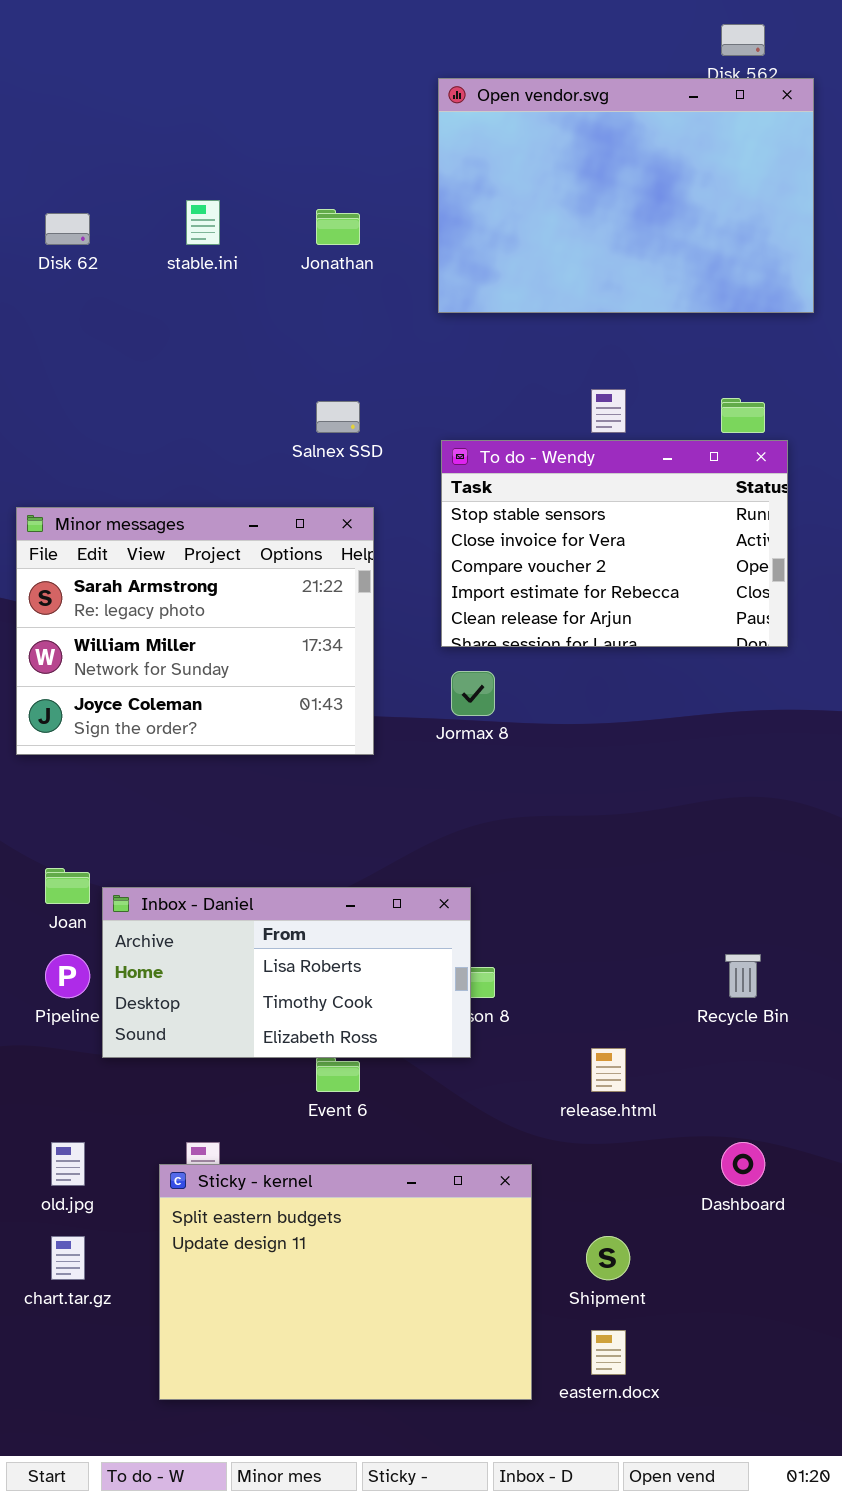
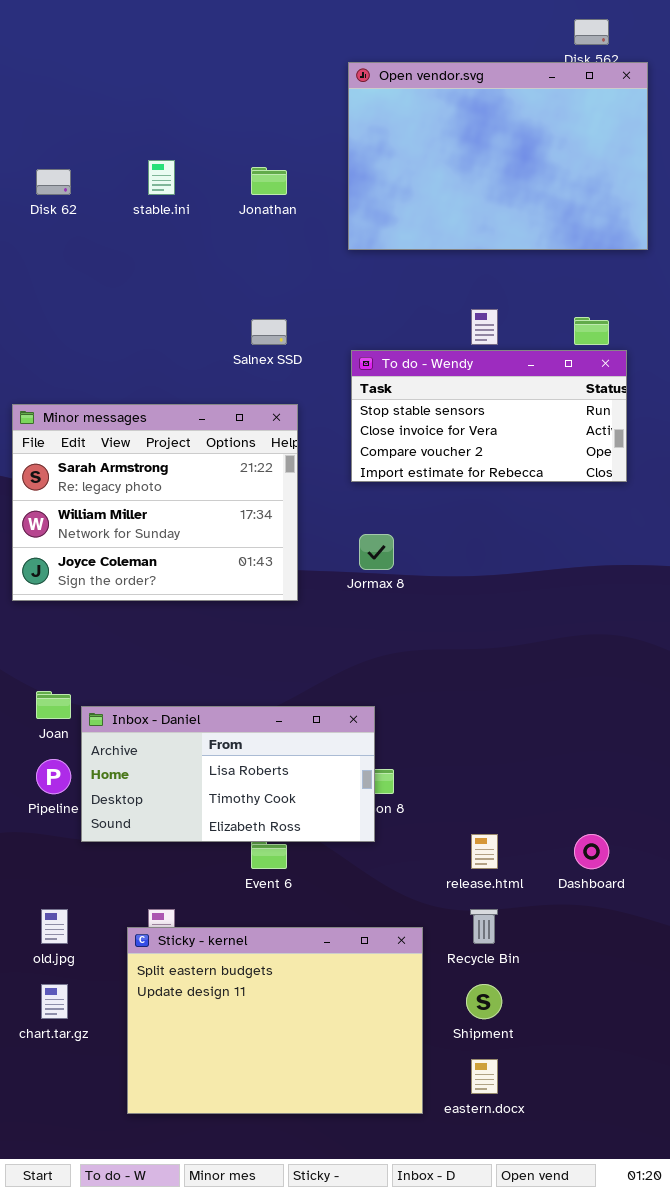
To do - Wendy: [441,440,788,647] -> [351,350,627,482], resized
Recycle Bin: [725,954,761,998] -> [470,909,498,944], moved
Dashboard: [721,1142,765,1186] -> [574,834,609,869], moved

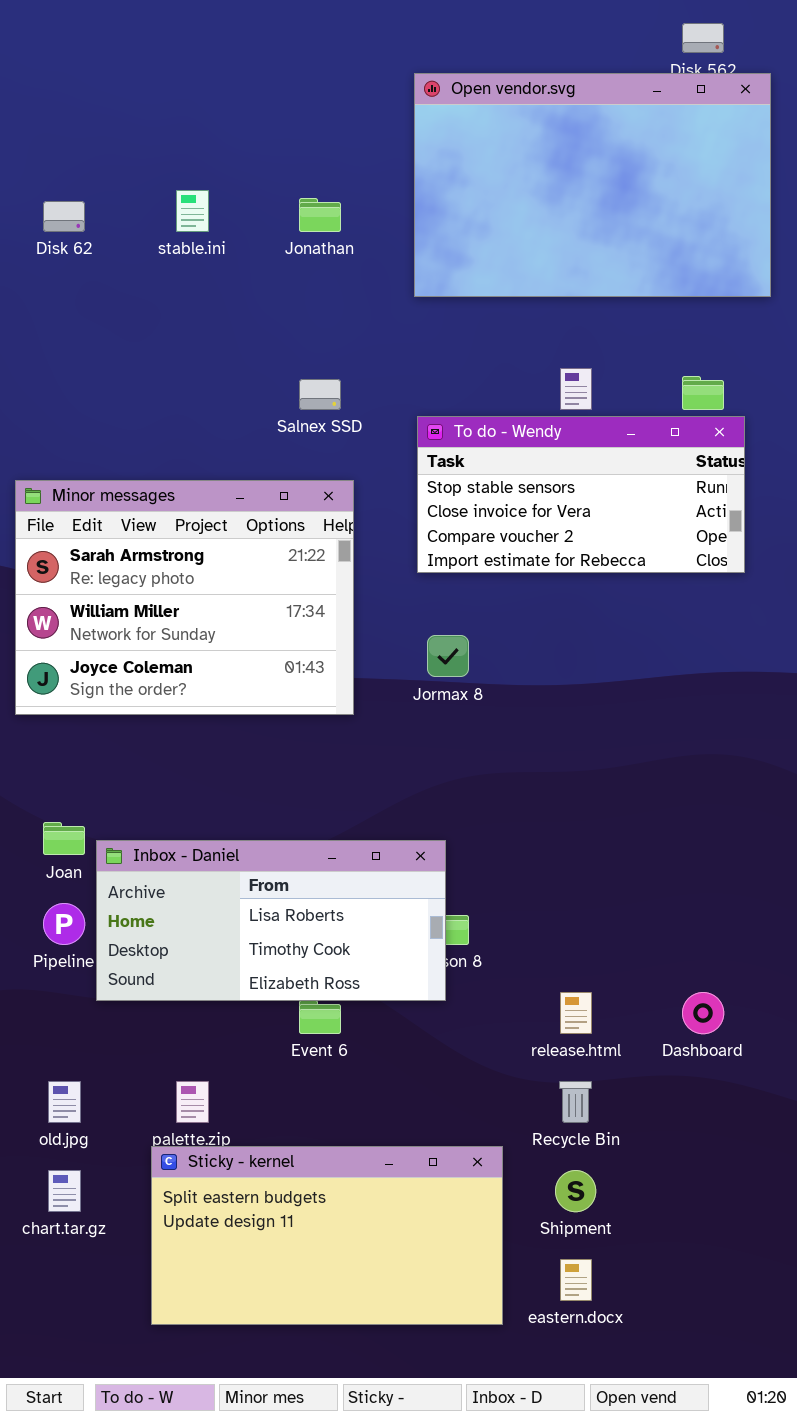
Sticky - kernel: [127,927,423,1114] -> [151,1146,503,1325], resized

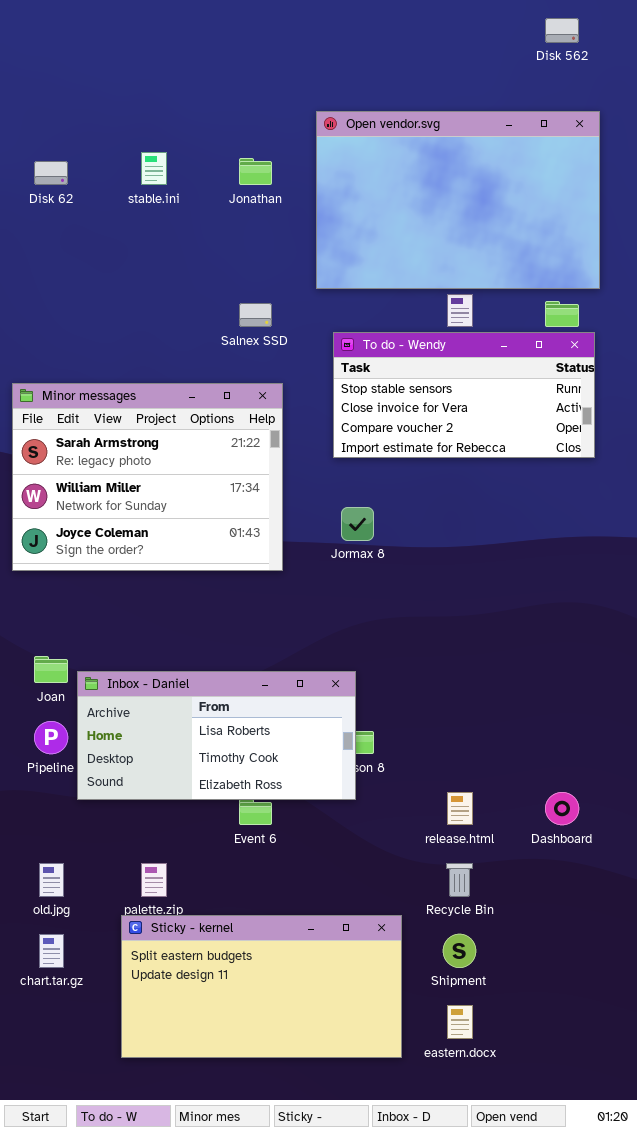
Open vendor.svg: [414,73,771,297] -> [316,111,600,289], moved

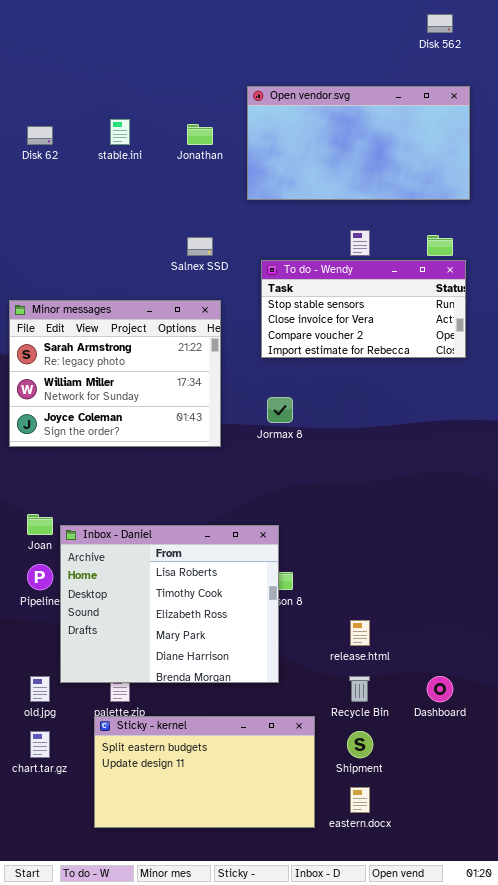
Open vendor.svg: [316,111,600,289] -> [247,86,470,200], resized
Inbox - Daniel: [77,671,356,800] -> [60,525,279,683], resized
Dashboard: [545,792,579,825] -> [427,676,453,702], moved

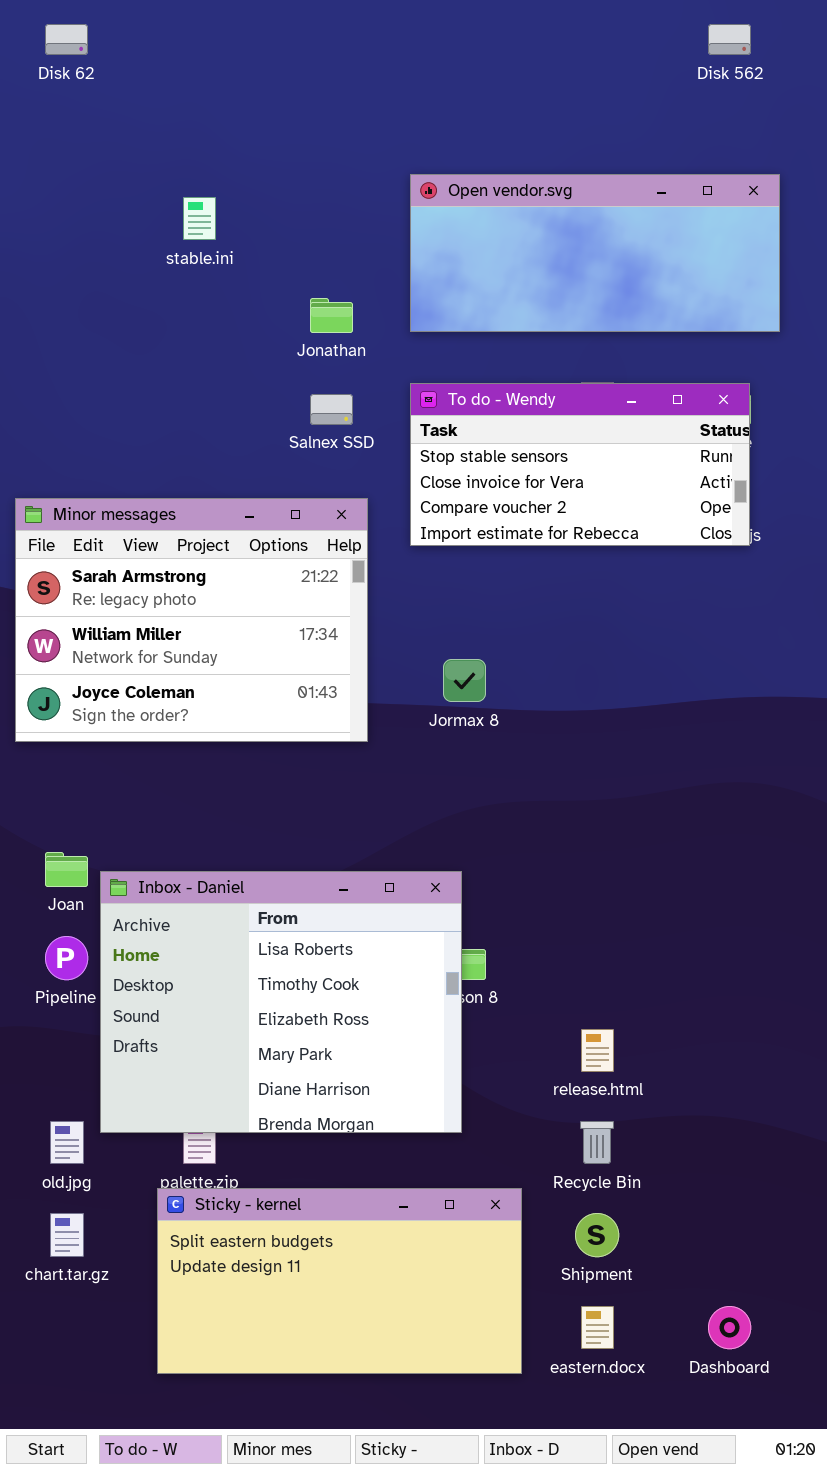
Open vendor.svg: [247,86,470,200] -> [410,174,780,332], resized
Jonathan: [187,124,213,145] -> [310,298,353,333], moved
Disk 62: [27,126,53,145] -> [45,24,88,55], moved
To do - Wendy: [261,260,466,358] -> [410,383,750,546], moved
Dashboard: [427,676,453,702] -> [708,1306,751,1349], moved

